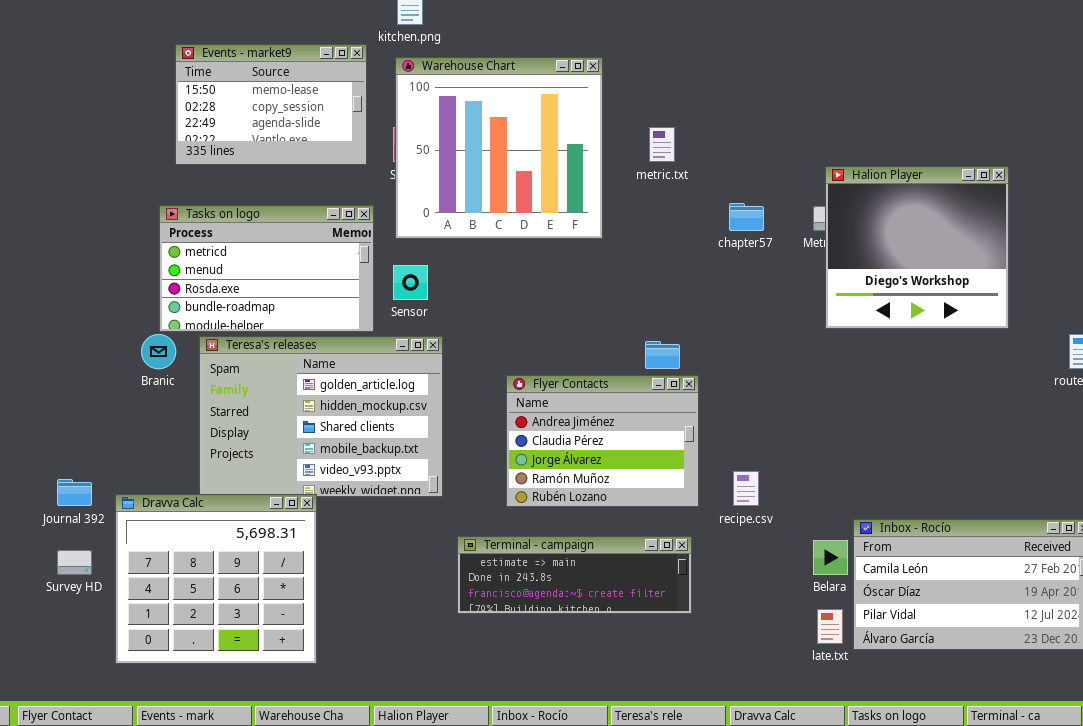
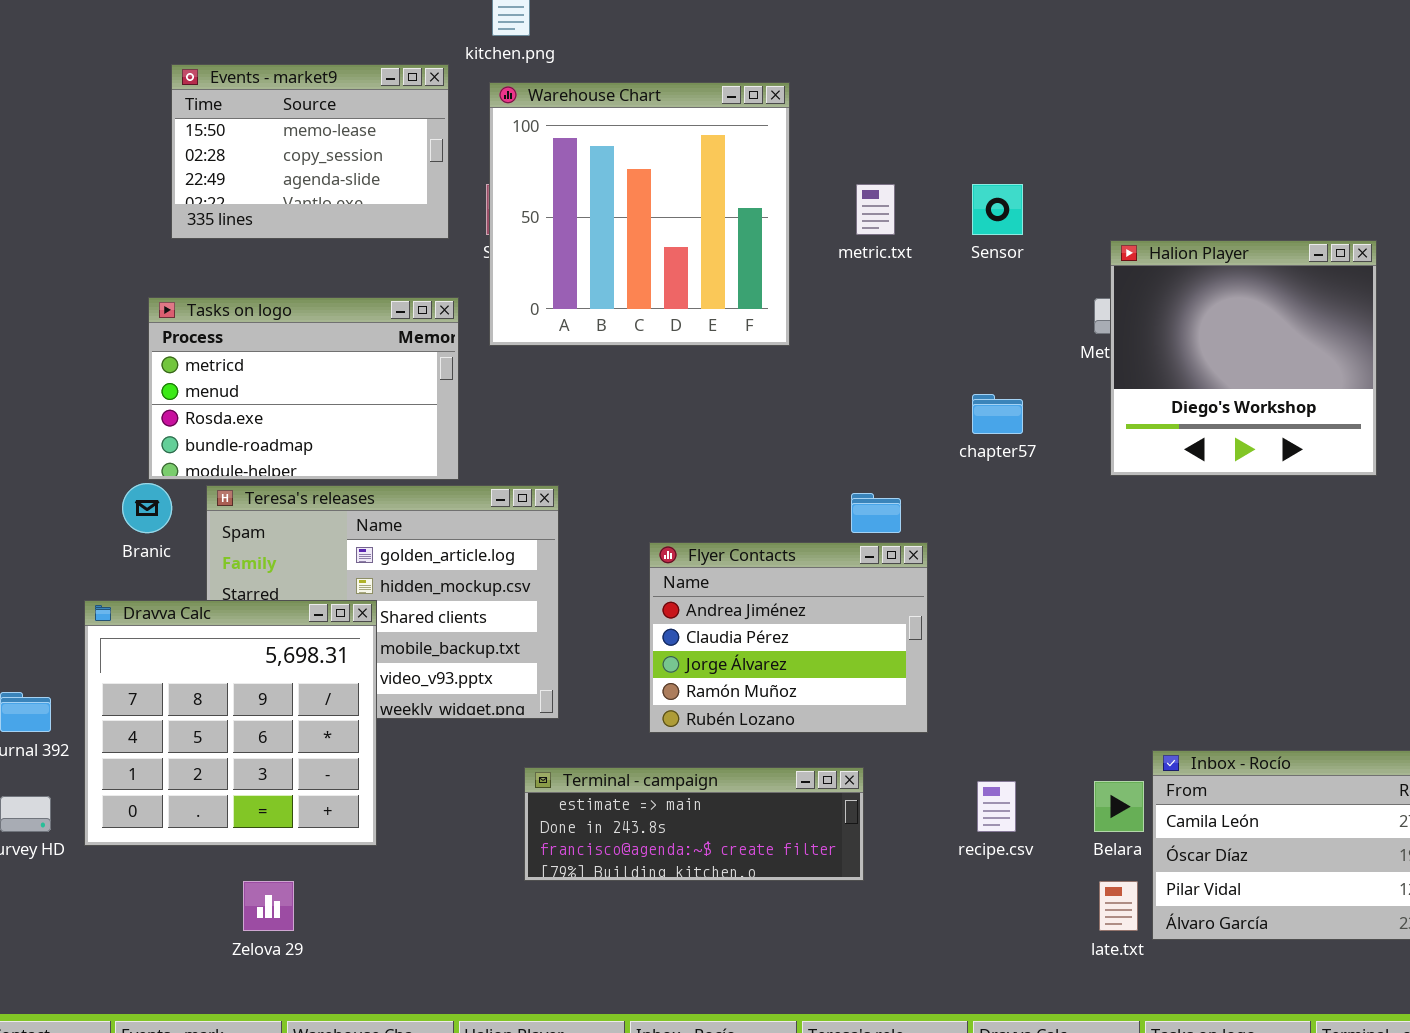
chapter57: [729,203,764,231] -> [972,394,1023,434], moved
Sensor: [393,265,428,300] -> [972,184,1023,235], moved
recipe.csv: [733,471,759,506] -> [977,781,1016,832], moved
Dravva Calc: [115,494,317,664] -> [84,600,377,846], moved
Terminal - campaign: [457,536,692,614] -> [524,767,864,881], moved

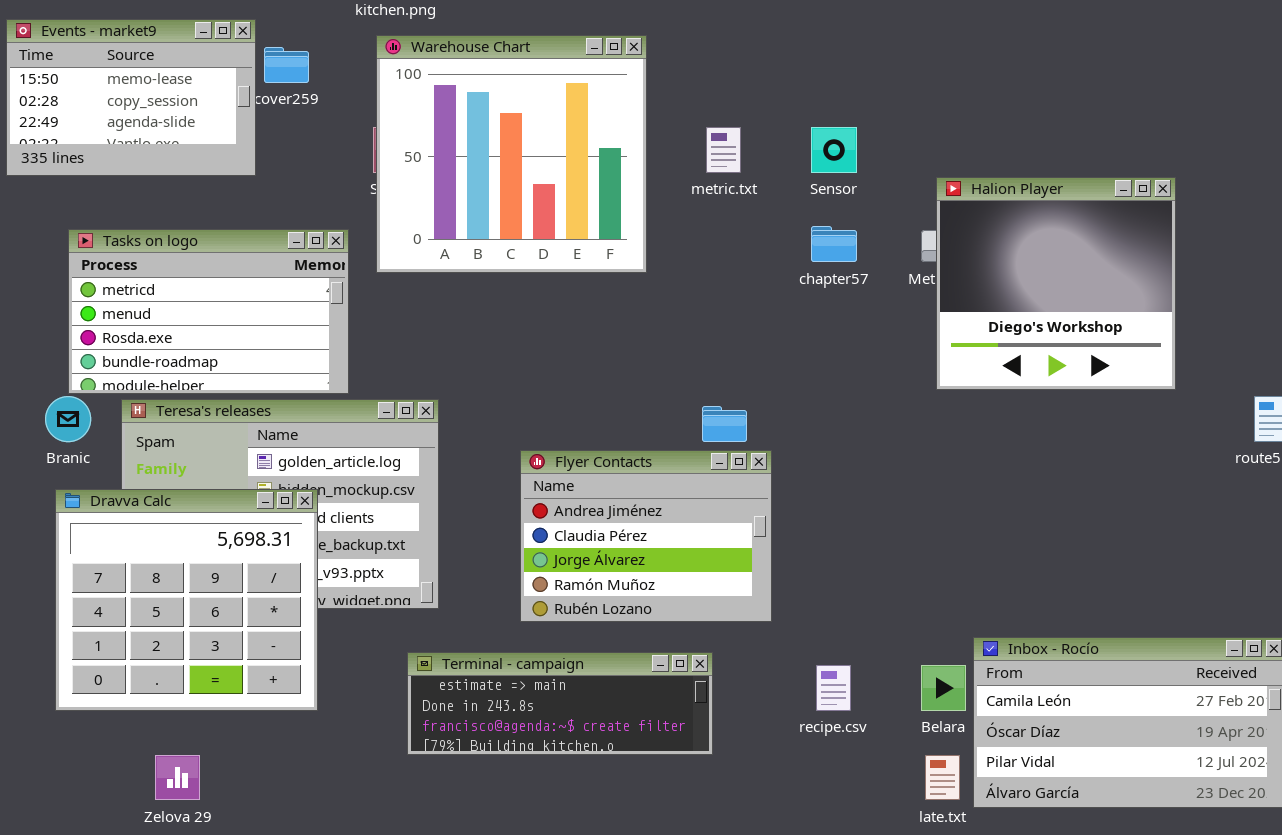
Events - market9: [171,64,449,239] -> [6,19,256,176], moved
chapter57: [972,394,1023,434] -> [811,226,857,262], moved
Dravva Calc: [84,600,377,846] -> [55,489,318,711], moved

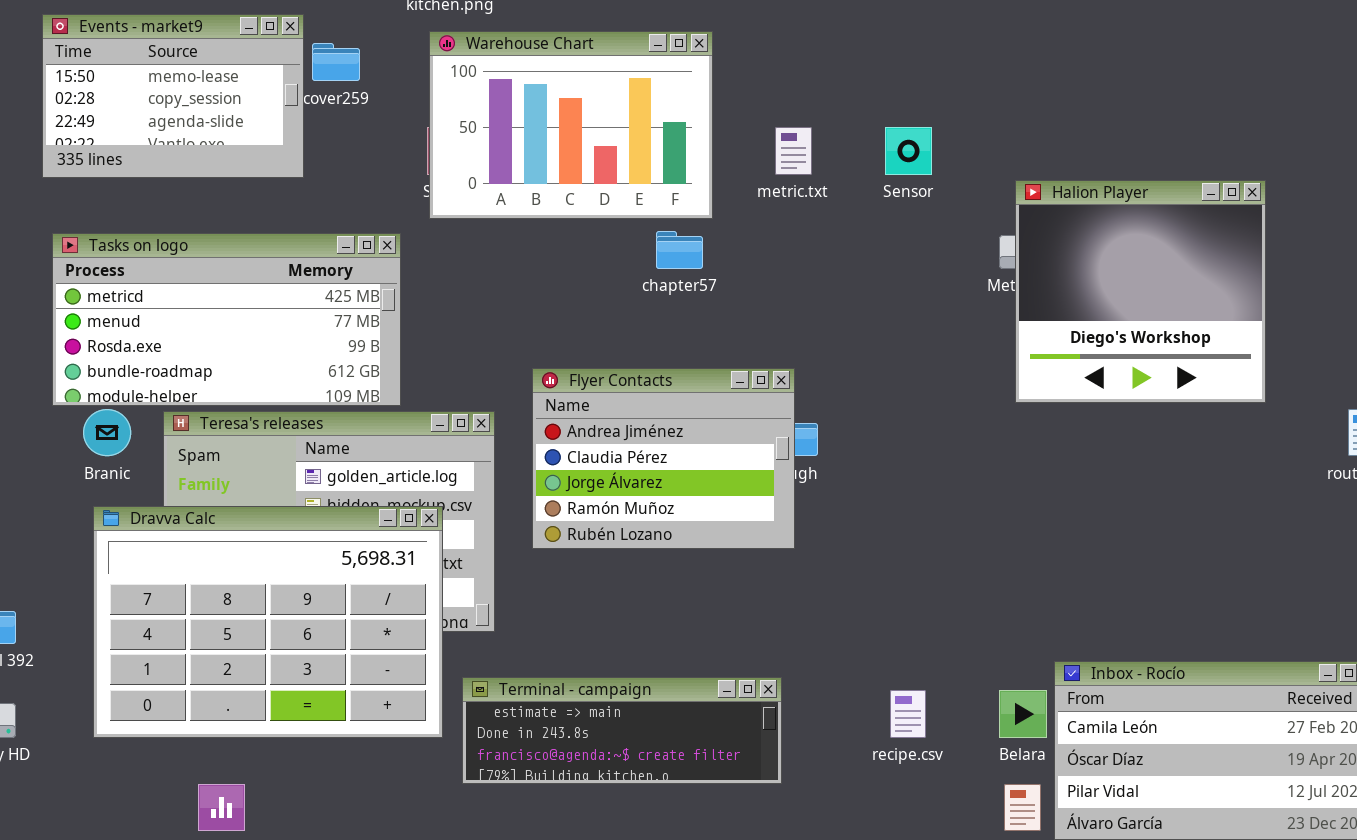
Warehouse Chart: [376,35,647,273] -> [429,31,713,219], resized
chapter57: [811,226,857,262] -> [656,231,703,269], moved
Tasks on logo: [68,229,349,394] -> [52,233,401,406], resized
Flyer Contacts: [520,450,772,622] -> [532,368,795,549], moved
Dravva Calc: [55,489,318,711] -> [93,506,443,738], resized

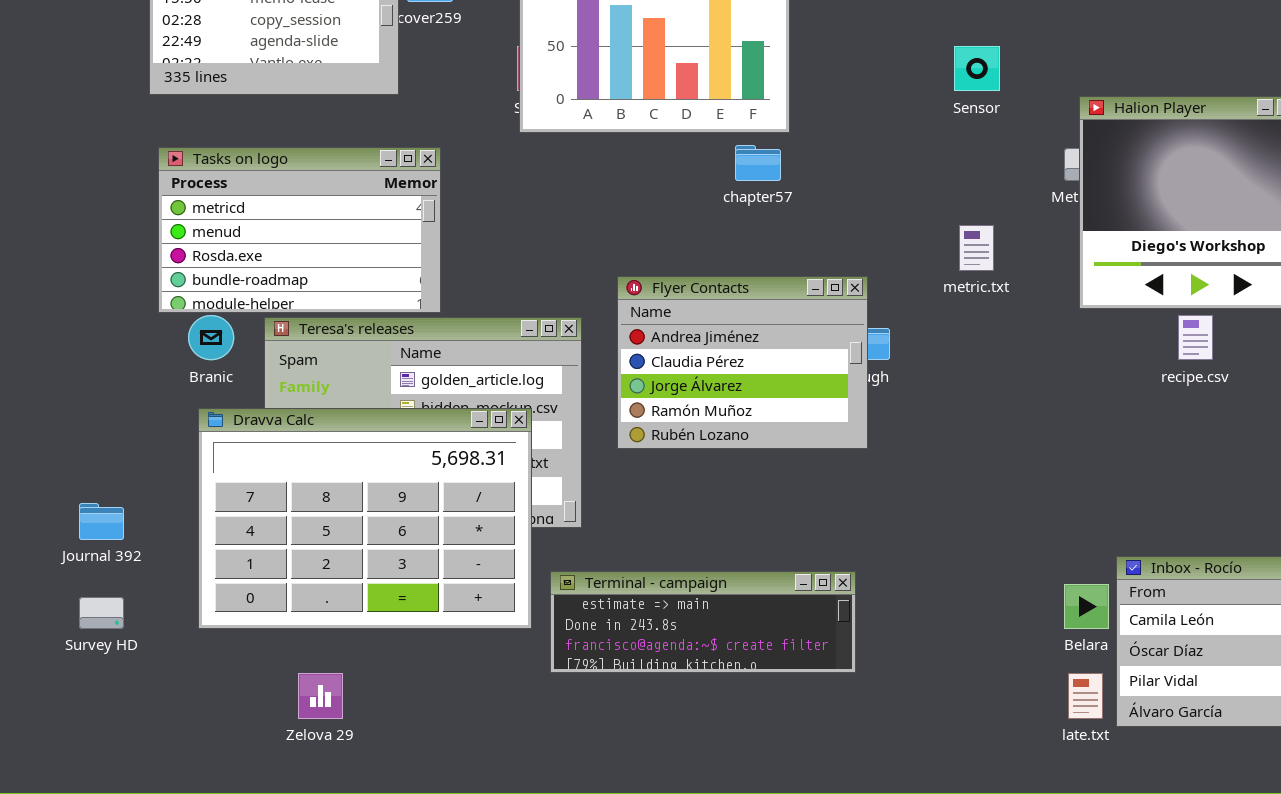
metric.txt: [775,127,812,175] -> [959,225,994,271], moved
Tasks on logo: [52,233,401,406] -> [158,147,441,313], resized
recipe.csv: [890,690,926,738] -> [1178,315,1213,360], moved

